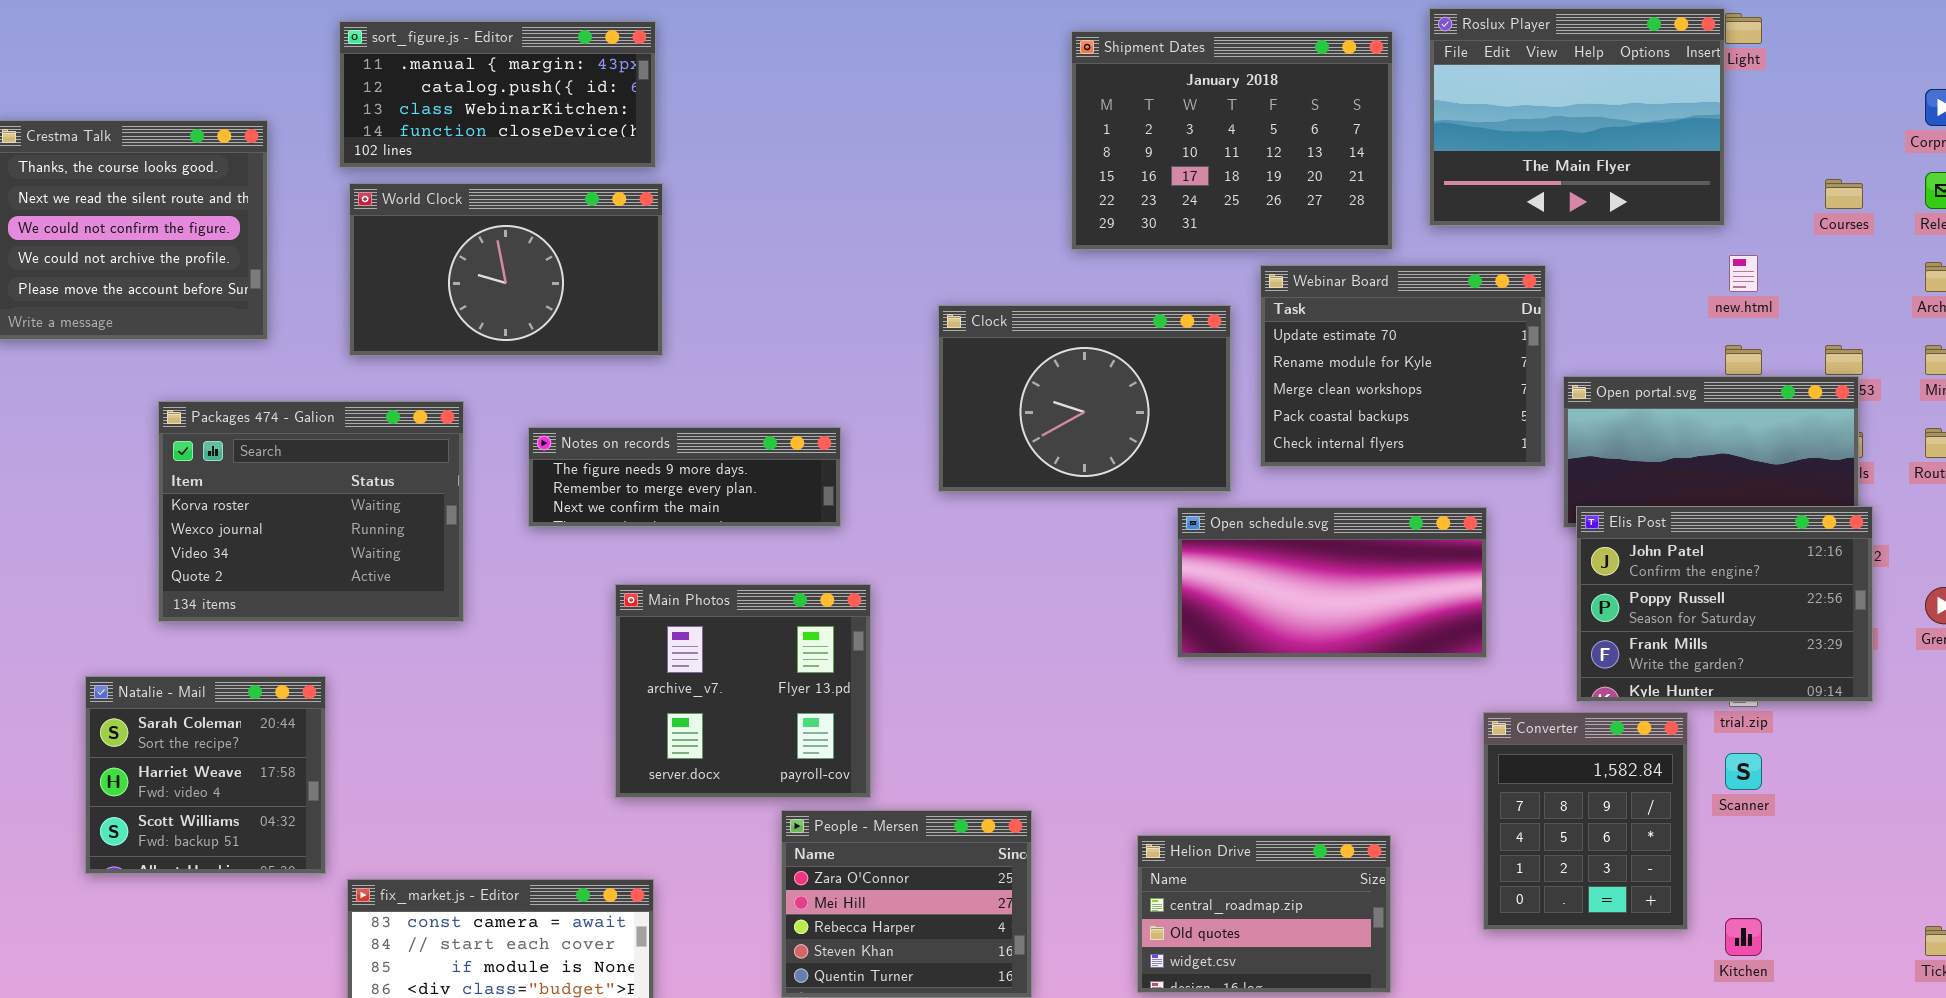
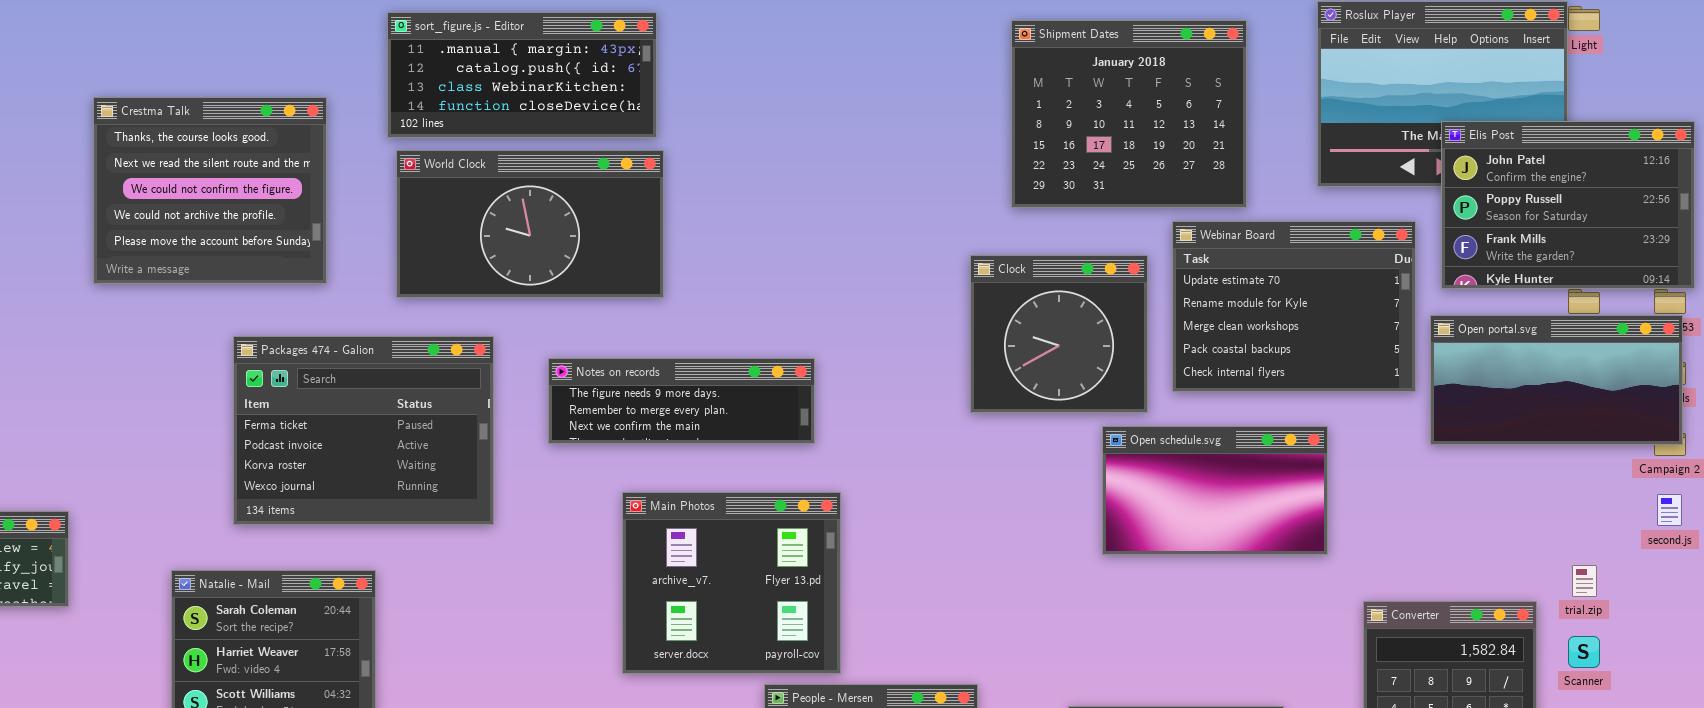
Shipment Dates: [1071,31,1393,250] -> [1011,20,1247,208], resized
Clock: [938,305,1231,492] -> [970,255,1148,413], resized
Packages 474 - Galion: [158,401,464,622] -> [233,336,494,525], scrolled up 2 rows
Elis Post: [1576,506,1873,702] -> [1441,121,1695,289], moved
Open schedule.svg: [1177,507,1487,658] -> [1102,426,1328,555], resized

